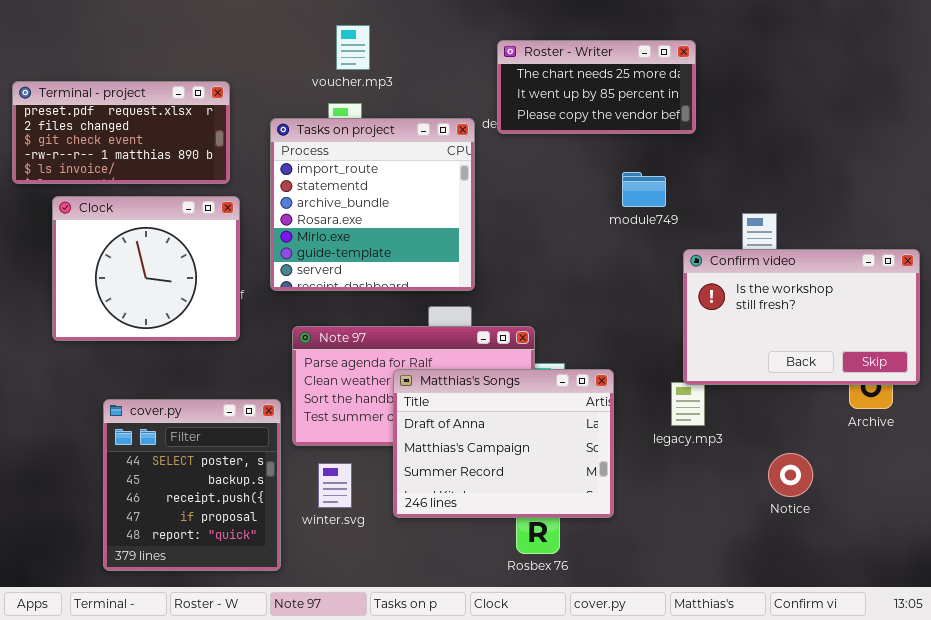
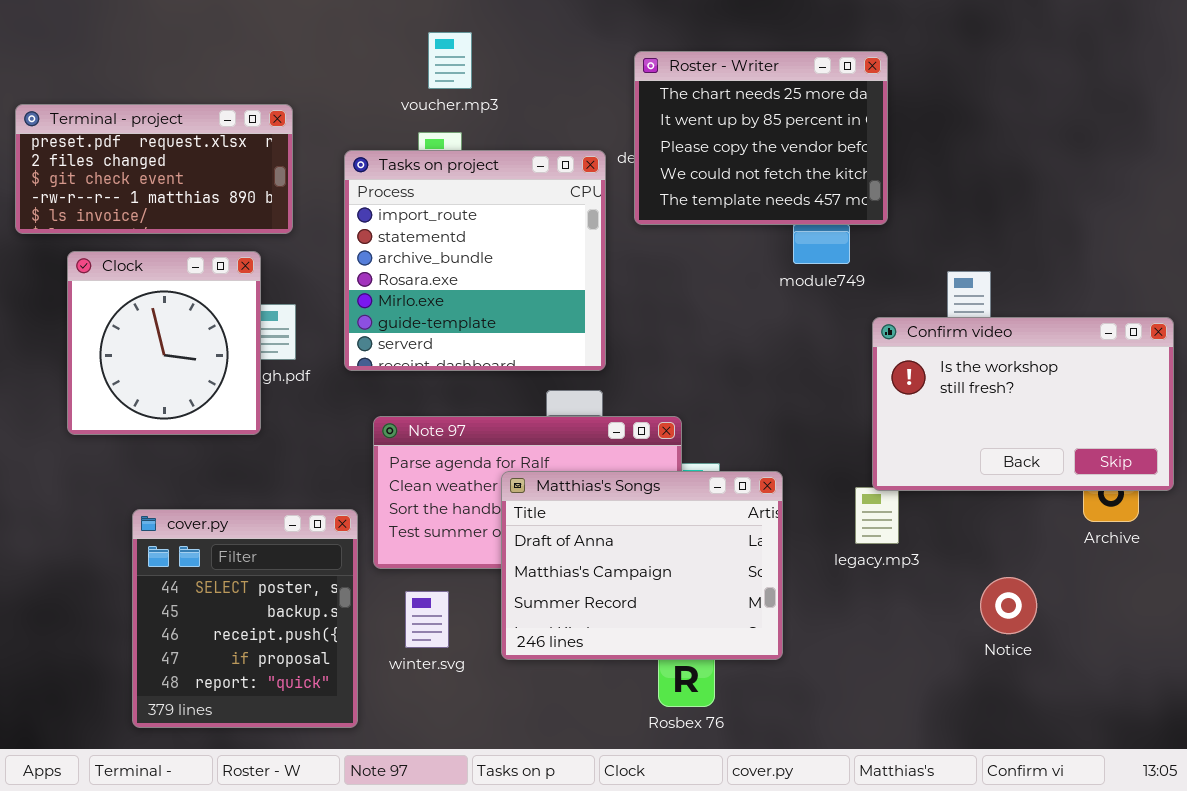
Roster - Writer: [497,40,696,134] -> [634,51,888,225], resized
Clock: [52,196,240,341] -> [67,251,261,435], resized

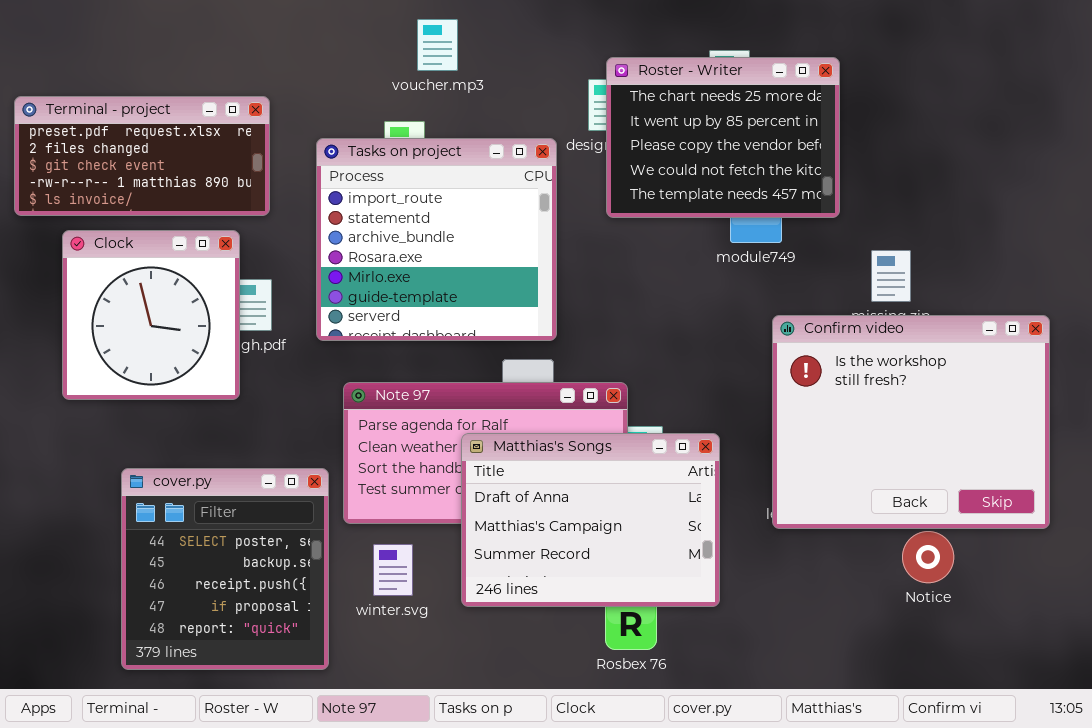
voucher.mp3: [428,32,472,89] -> [417,19,458,71], moved
Roster - Writer: [634,51,888,225] -> [606,57,840,218], moved
Confirm video: [872,317,1174,491] -> [772,315,1050,529], moved, resized

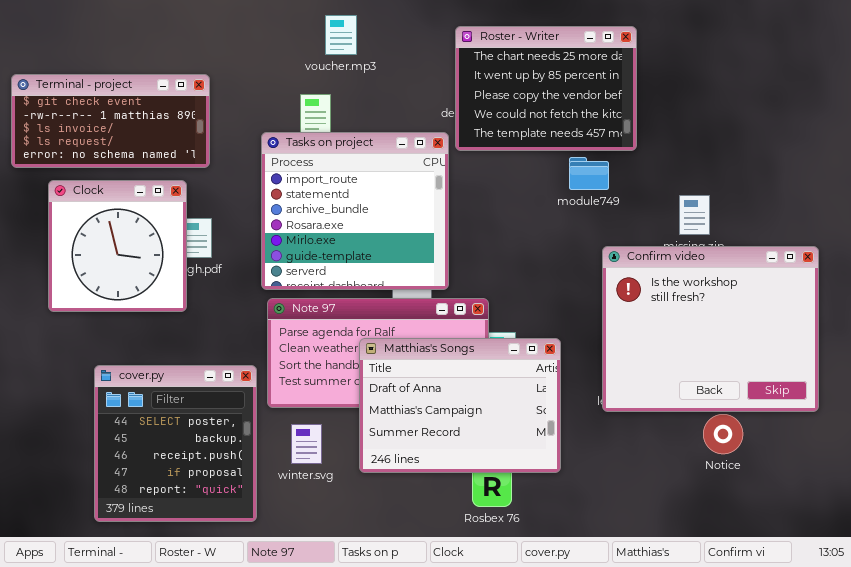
Roster - Writer: [606,57,840,218] -> [455,26,637,151], moved
Terminal - project: [14,96,270,216] -> [11,74,210,168], scrolled down 2 rows
Tasks on project: [316,138,557,341] -> [261,132,449,290], moved

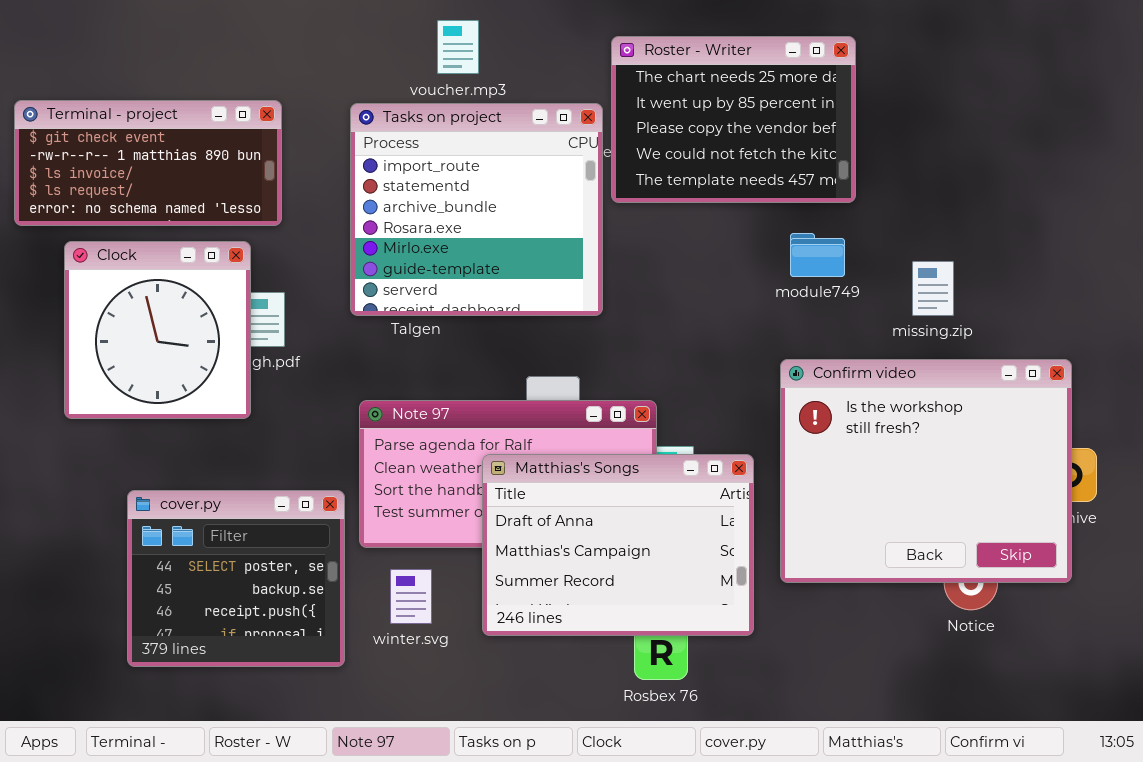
Tasks on project: [261,132,449,290] -> [350,103,603,316], moved
module749: [569,157,609,190] -> [790,233,845,277], moved
Confirm video: [602,246,819,412] -> [780,359,1072,583], moved
cover.py: [94,365,257,522] -> [127,490,345,667], resized

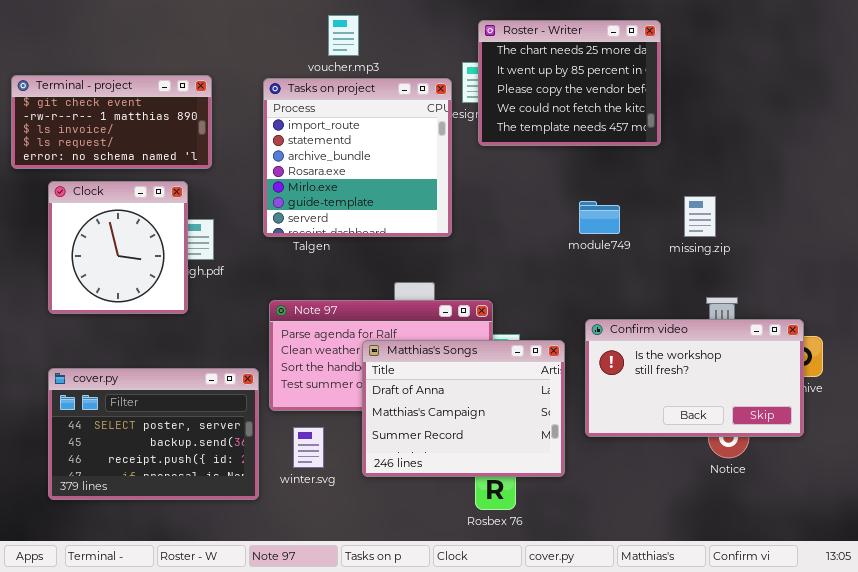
Roster - Writer: [611,36,856,203] -> [478,20,661,146], moved
module749: [790,233,845,277] -> [579,201,620,234], moved
Confirm video: [780,359,1072,583] -> [585,319,804,437], resized
cover.py: [127,490,345,667] -> [48,368,259,500], resized

